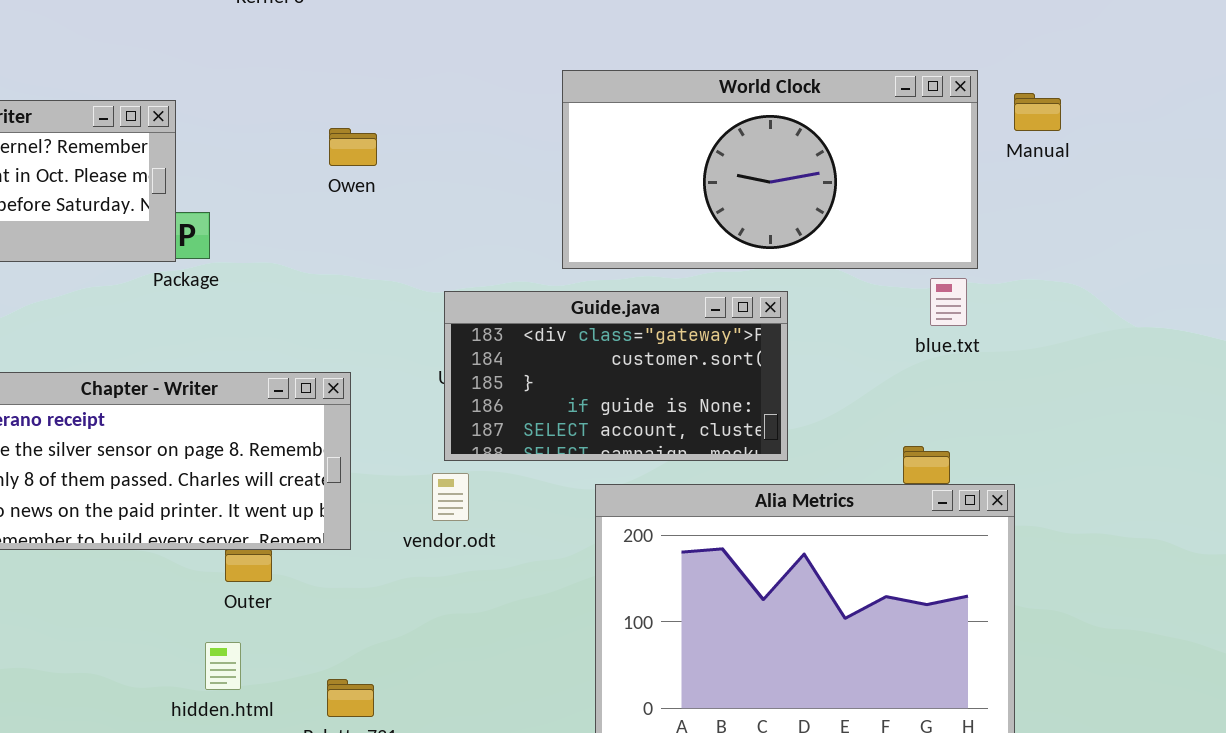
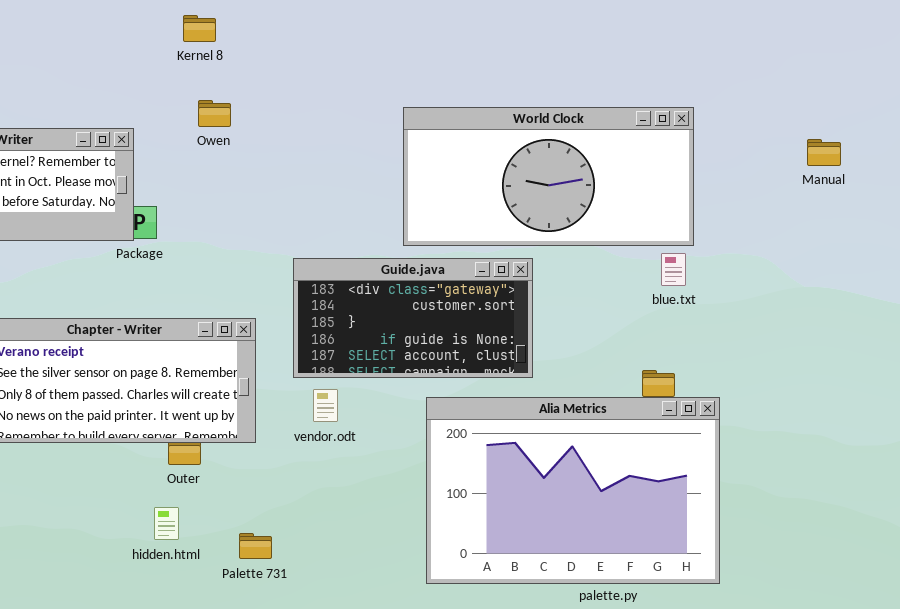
Manual: [1014,93,1061,131] -> [807,139,841,166], moved
Owen: [329,128,377,166] -> [198,100,231,127], moved
Guide.java: [444,291,788,461] -> [293,258,533,378], moved

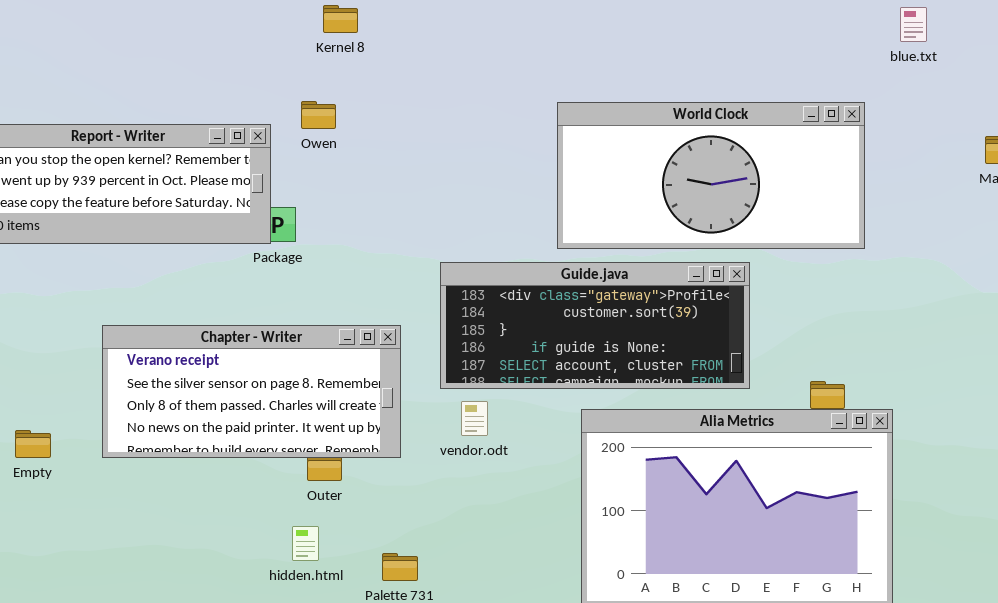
Owen: [198,100,231,127] -> [301,101,336,129], moved
blue.txt: [661,253,686,286] -> [900,7,927,42], moved
Guide.java: [293,258,533,378] -> [440,262,750,389], resized

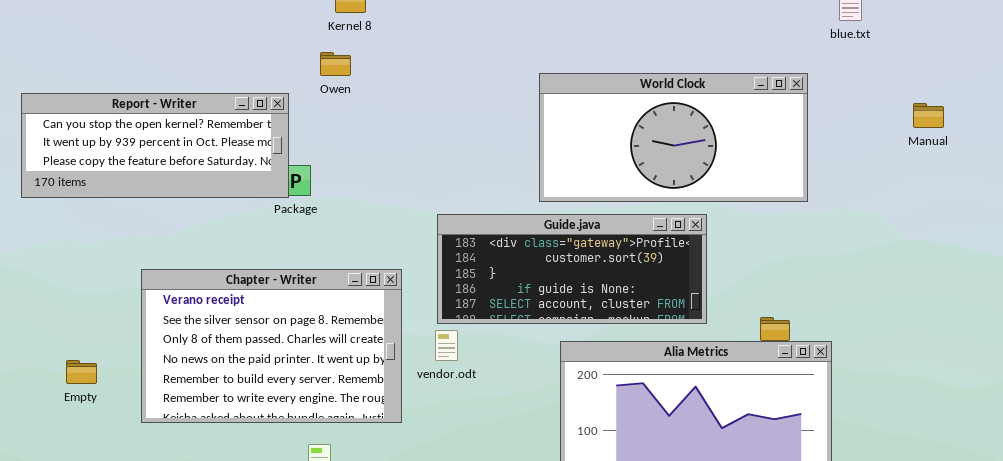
Owen: [301,101,336,129] -> [320,52,351,76], moved
Chapter - Writer: [102,325,401,458] -> [141,269,402,423], resized
vendor.odt: [461,401,488,436] -> [435,330,458,361], moved

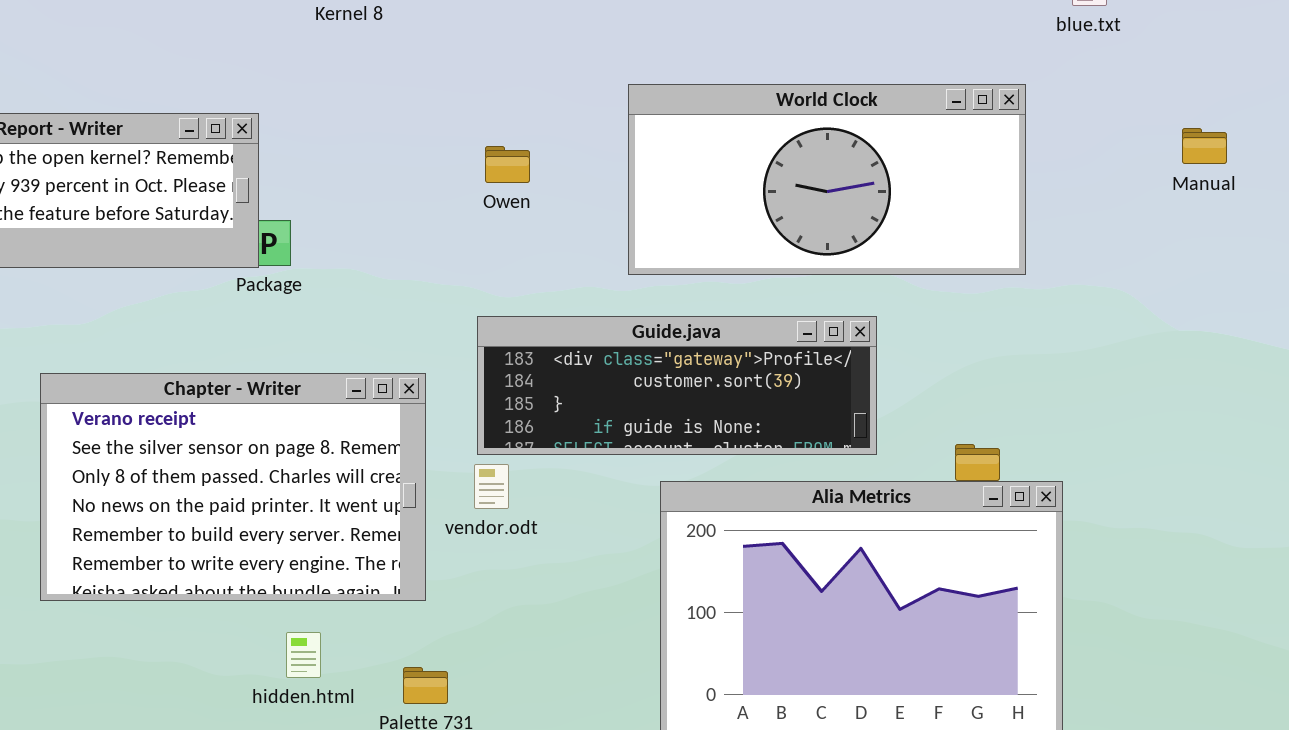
Owen: [320,52,351,76] -> [485,146,530,183], moved
Guide.java: [437,214,707,324] -> [477,316,877,455], resized

